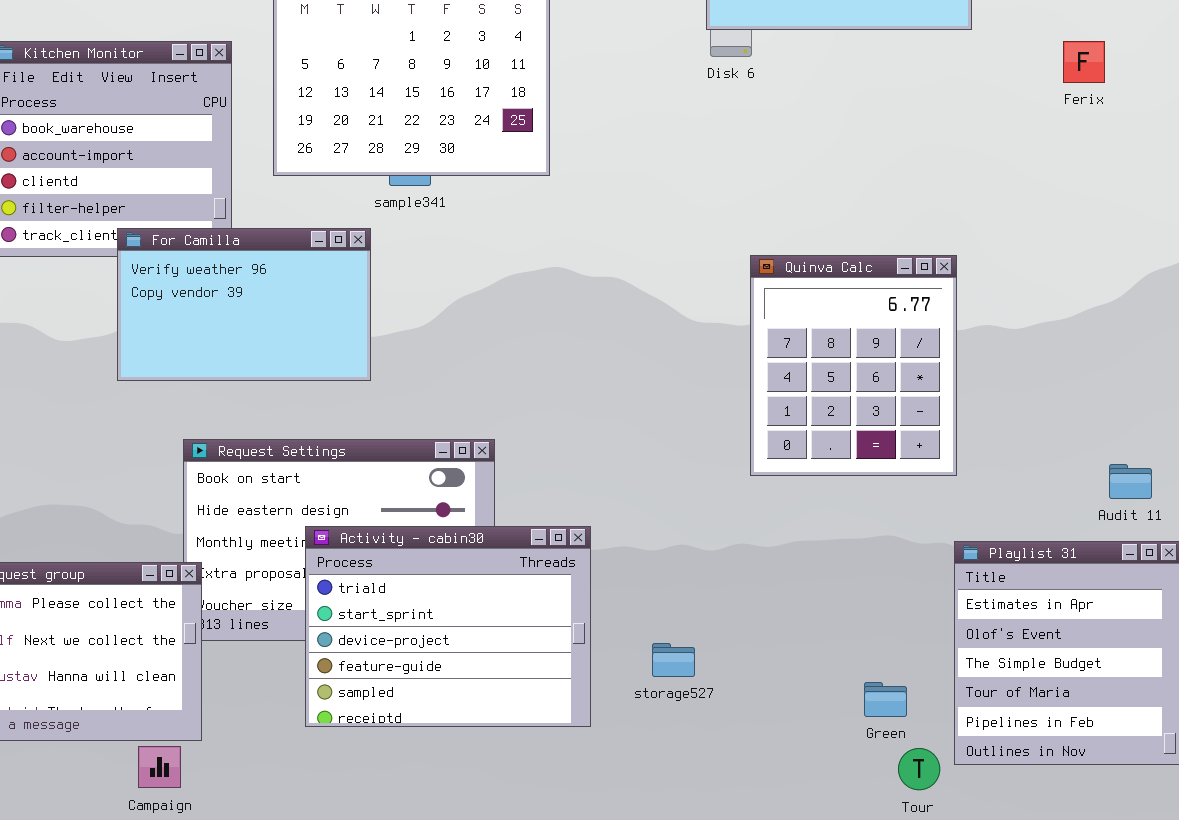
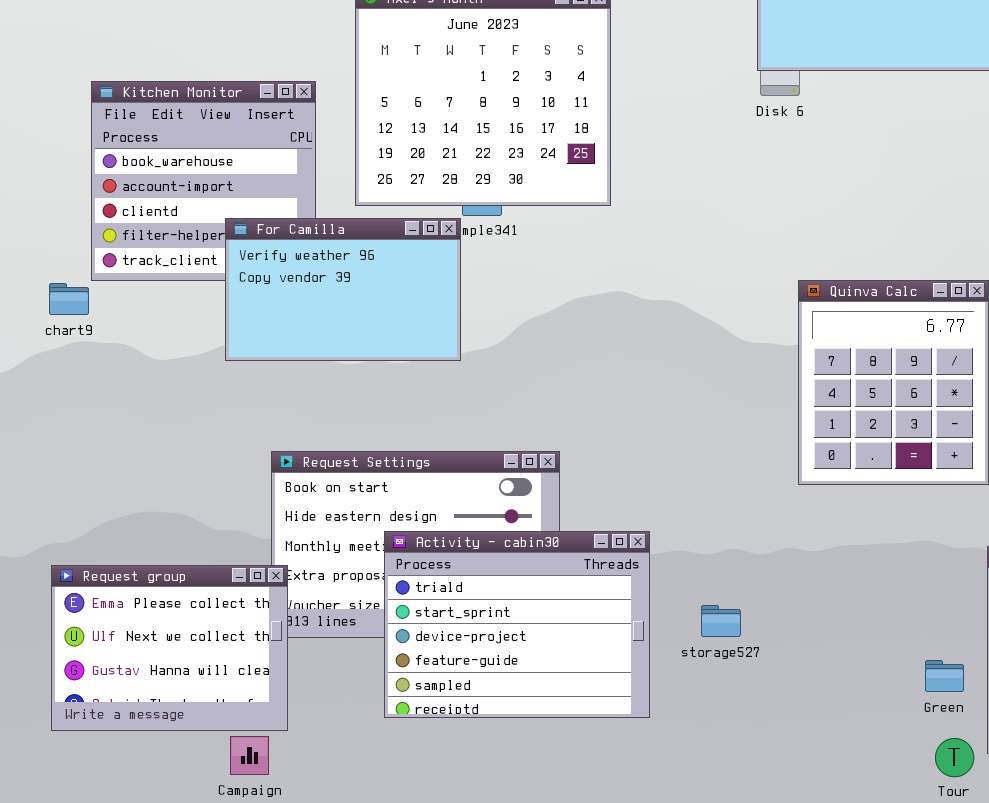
For Camilla: [117,228,371,381] -> [225,218,461,361], moved
storage527: [652,643,695,677] -> [701,605,741,637], moved
Green: [864,682,907,717] -> [925,660,964,692], moved

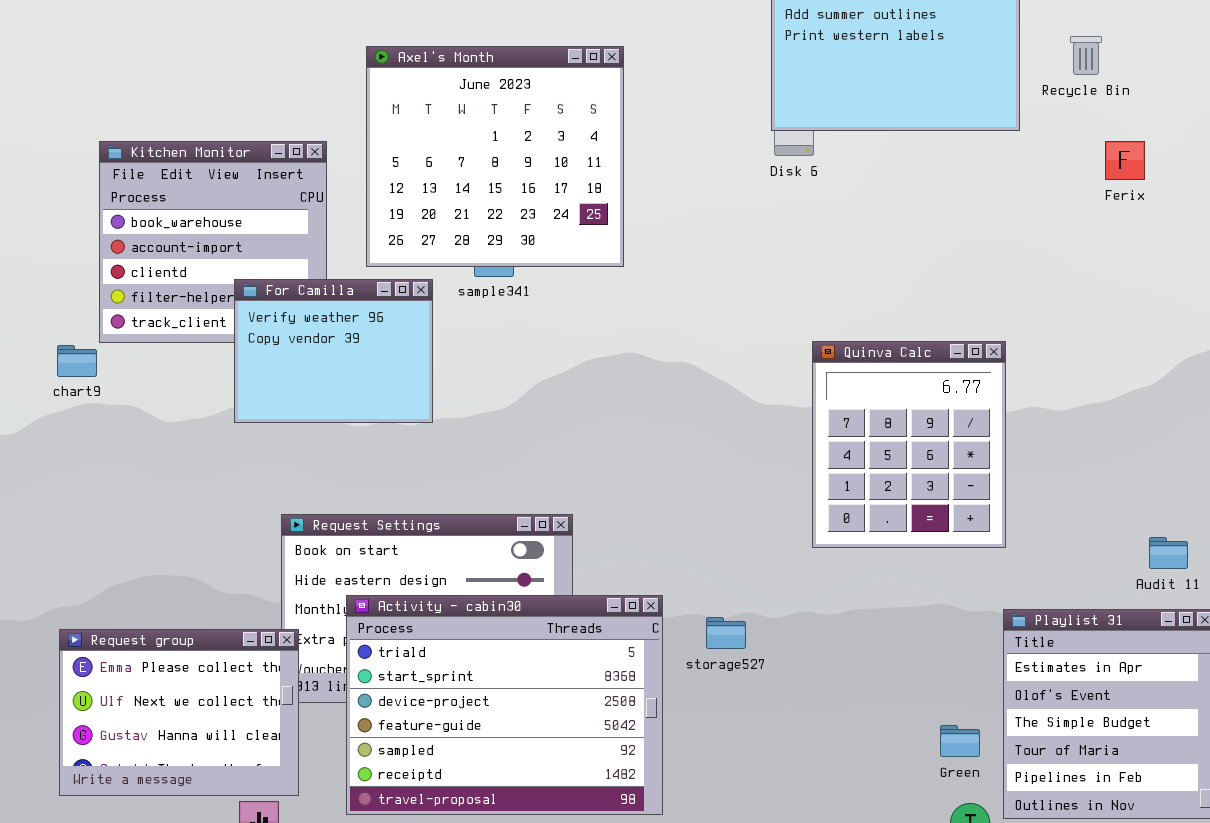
For Camilla: [225,218,461,361] -> [234,279,433,423], resized
Activity - cabin30: [384,531,650,718] -> [346,595,663,815], resized
storage527: [701,605,741,637] -> [706,617,746,649], moved

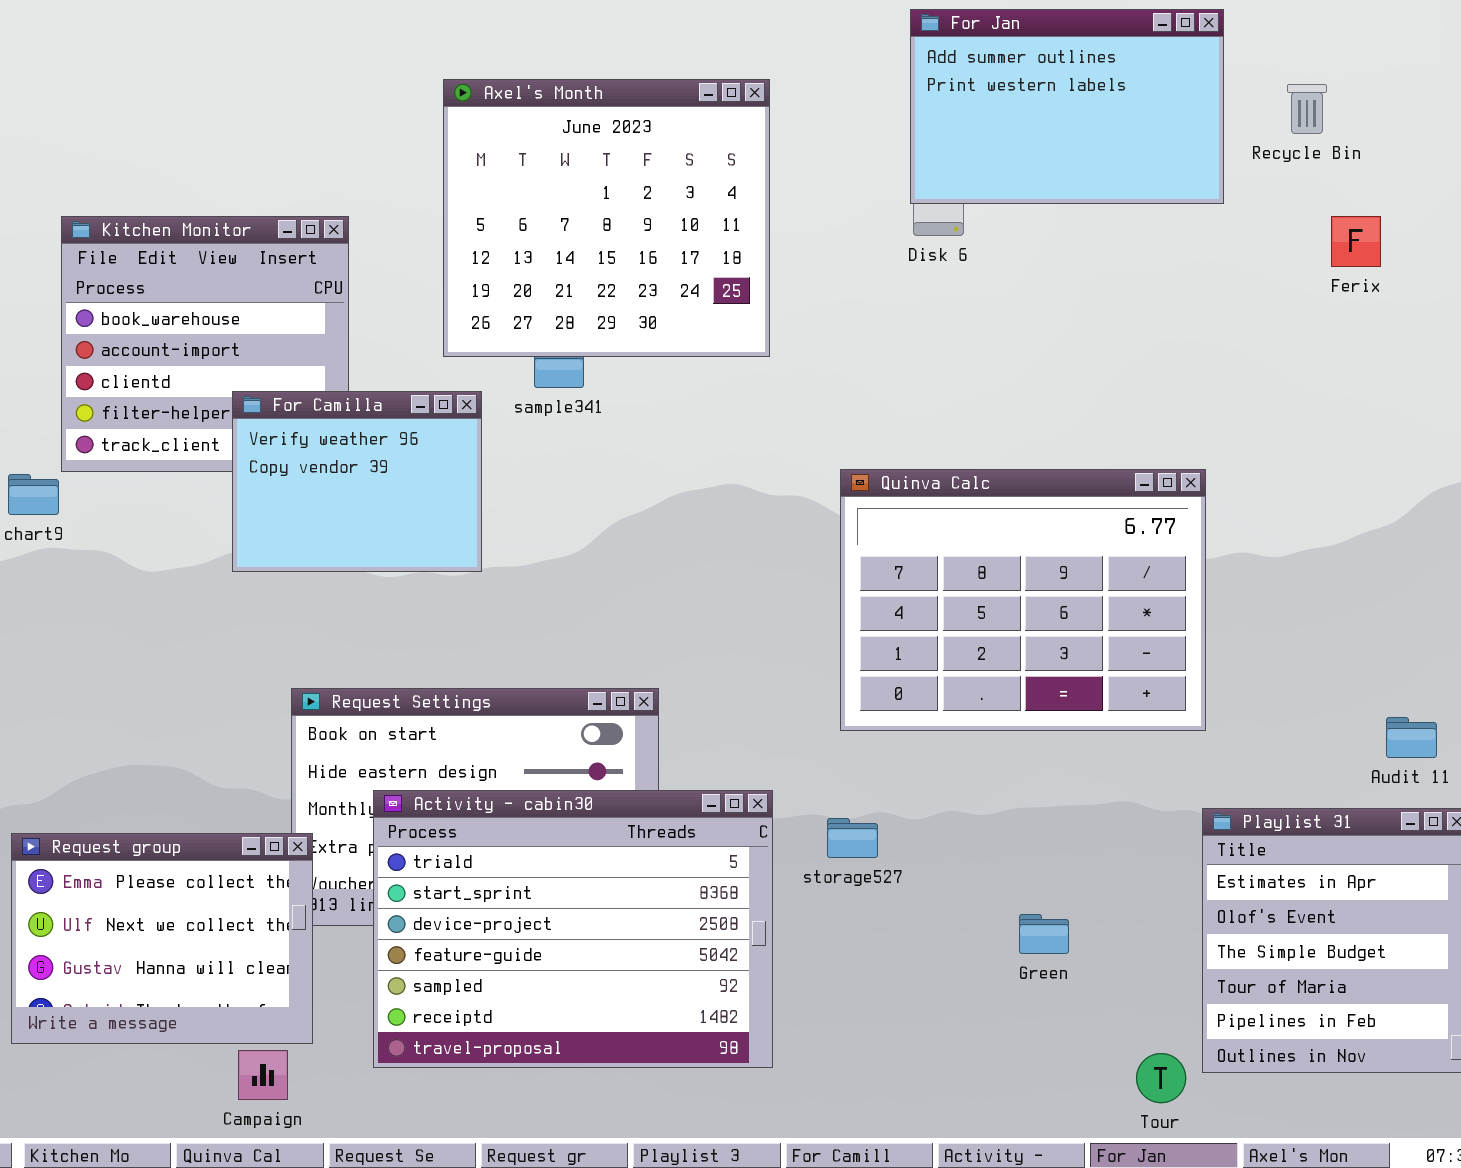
Axel's Month: [366,46,624,267] -> [443,79,770,357], moved
Quinva Calc: [812,341,1006,548] -> [840,469,1206,731], resized
Green: [940,725,980,757] -> [1019,914,1069,954], moved

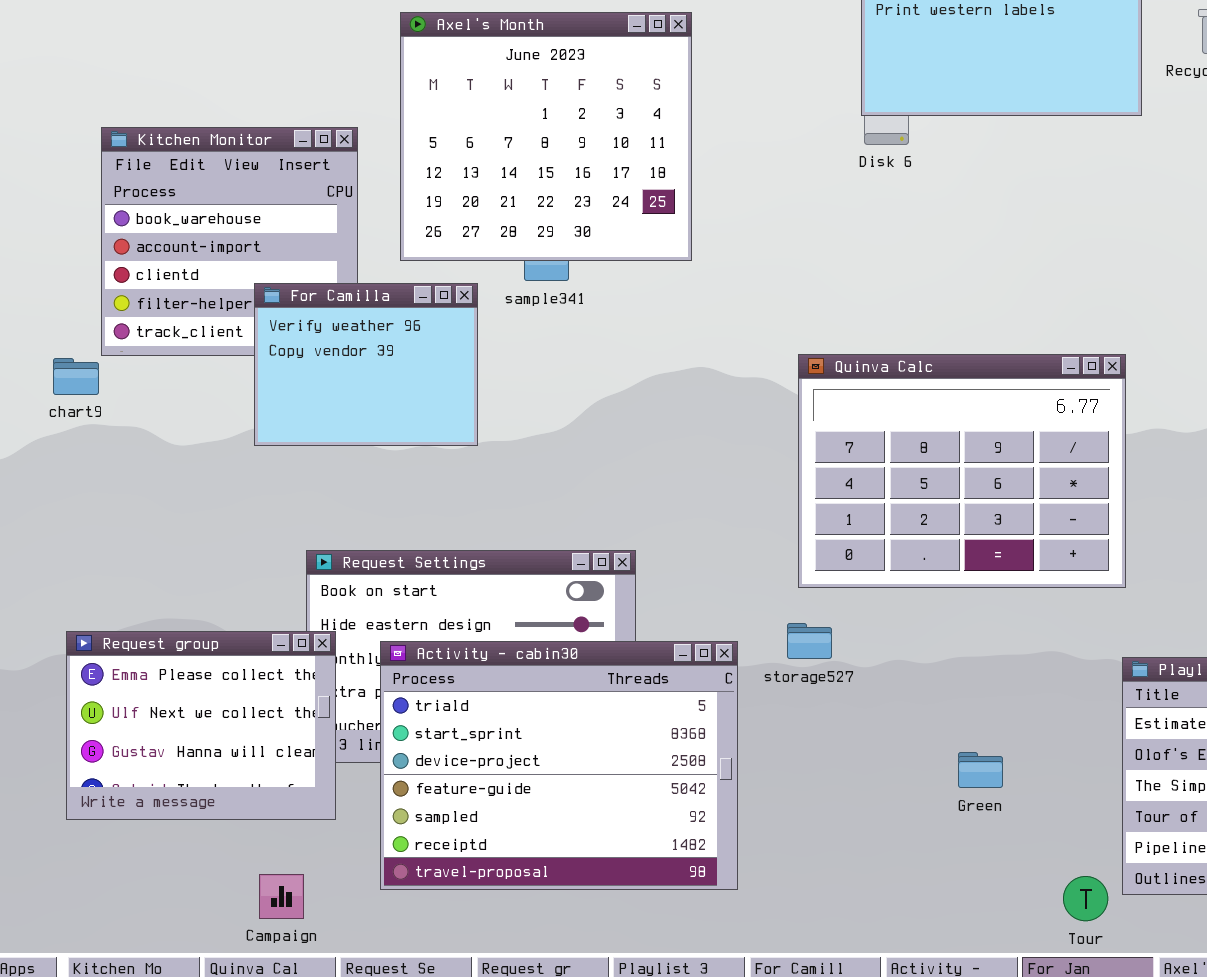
Axel's Month: [443,79,770,357] -> [400,12,692,261], moved
storage527: [827,818,878,858] -> [787,623,832,659], moved
Request group: [11,833,313,1044] -> [66,631,336,820], moved

